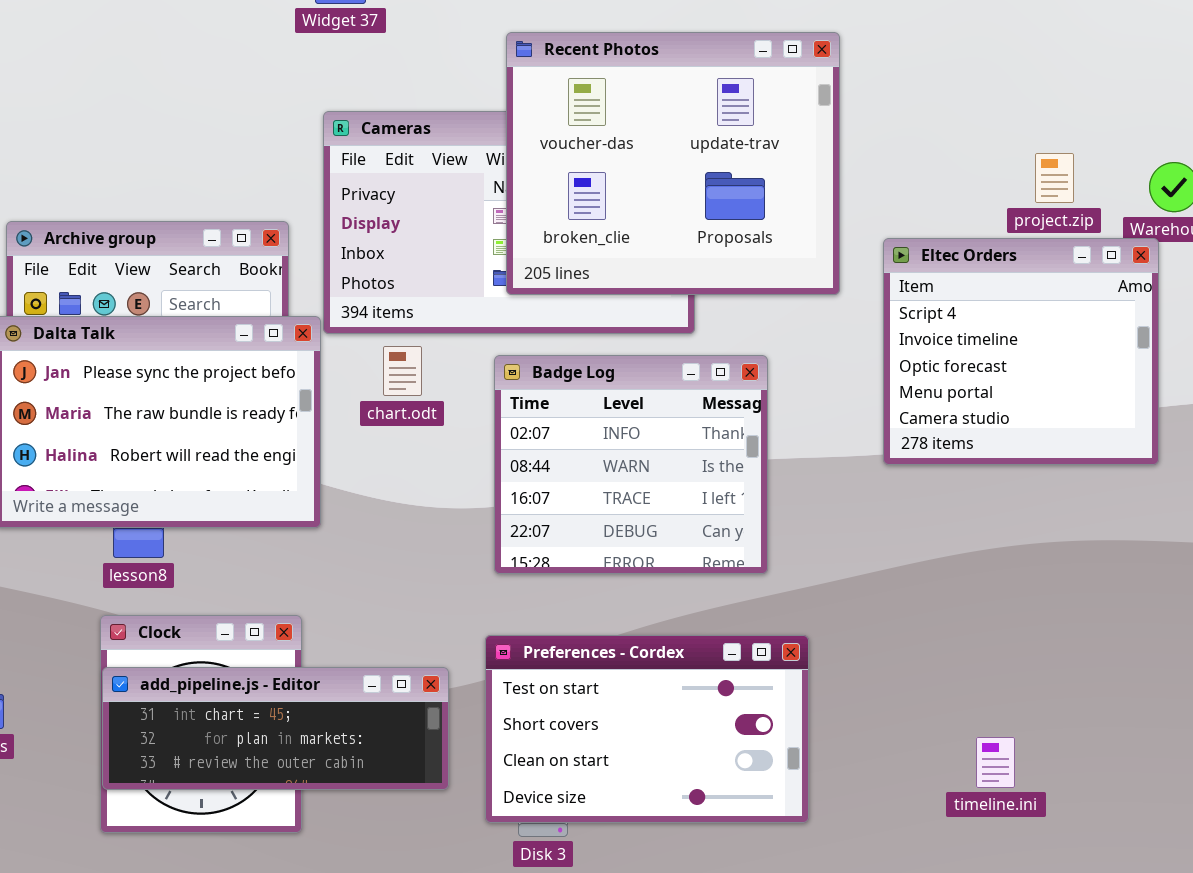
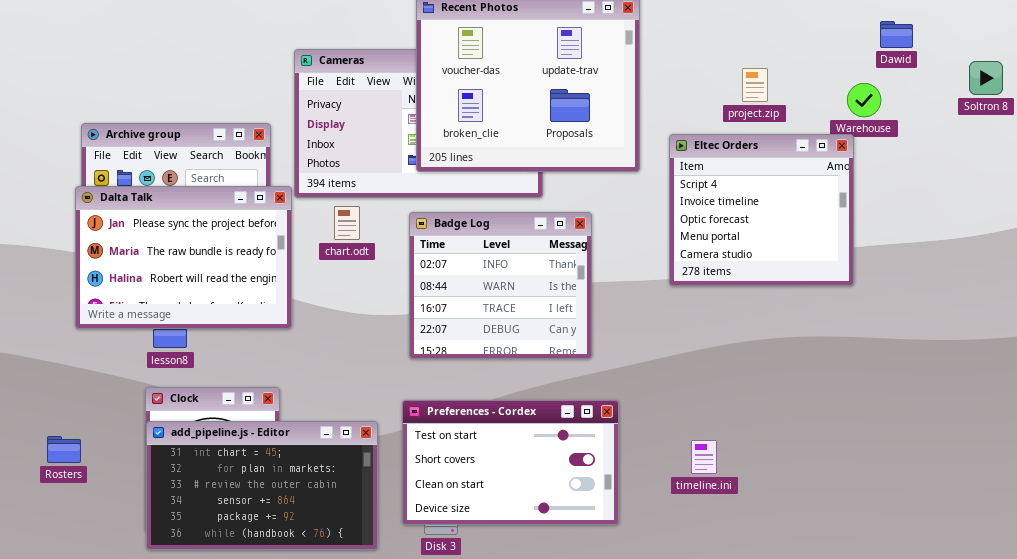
project.zip: [1035,153,1074,203] -> [742,68,768,102], moved
add_pipeline.js - Editor: [102,667,449,790] -> [146,421,378,550], resized
timeline.ini: [976,737,1015,788] -> [691,440,717,474], moved

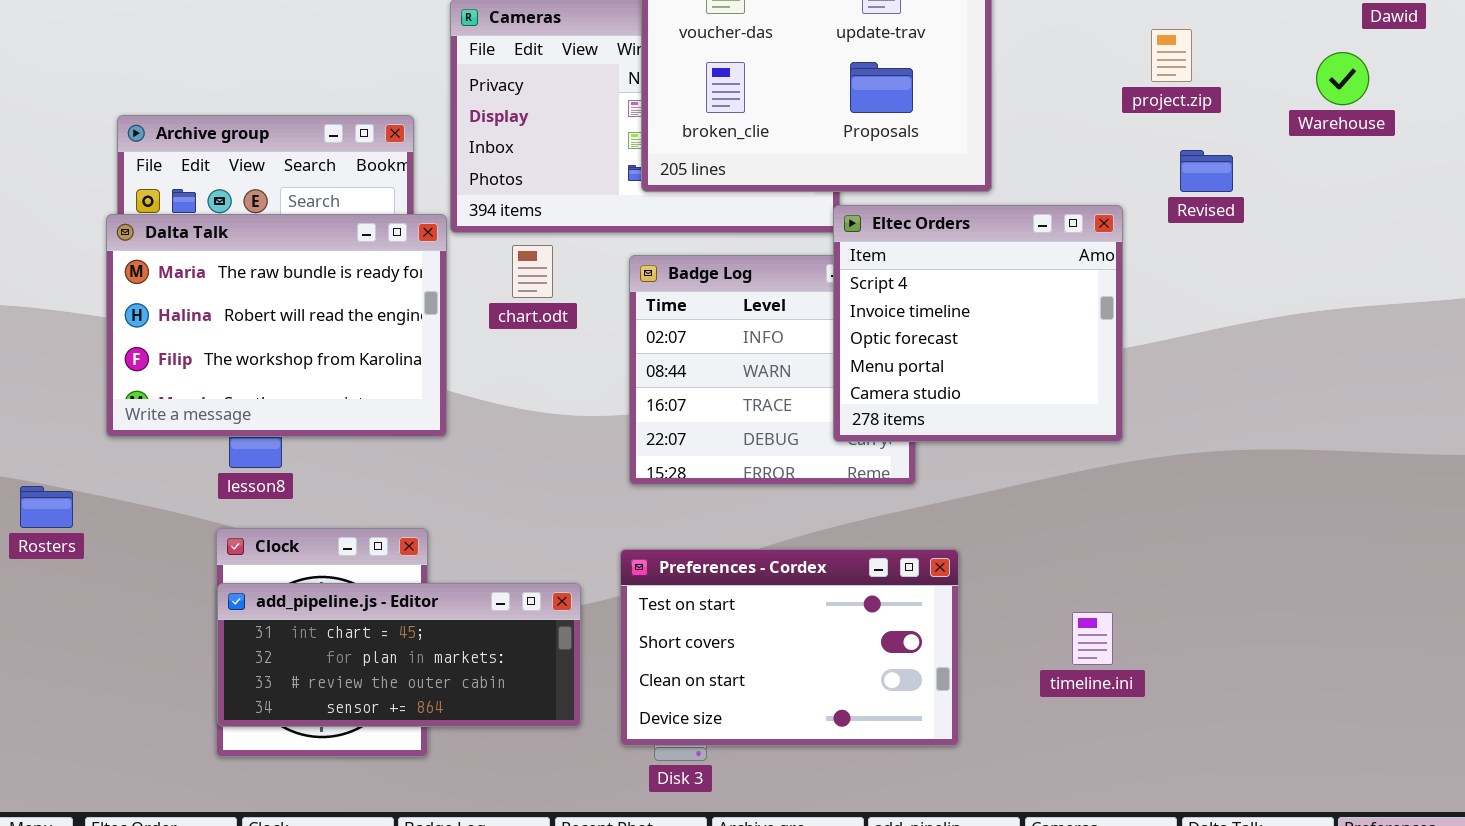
Eltec Orders: [669,134,854,286] -> [833,205,1123,442], moved
Dalta Talk: [75,186,292,329] -> [106,214,447,437], scrolled down 1 row
add_pipeline.js - Editor: [146,421,378,550] -> [217,583,581,727], resized
Rosters: [47,436,81,463] -> [20,486,73,528], moved

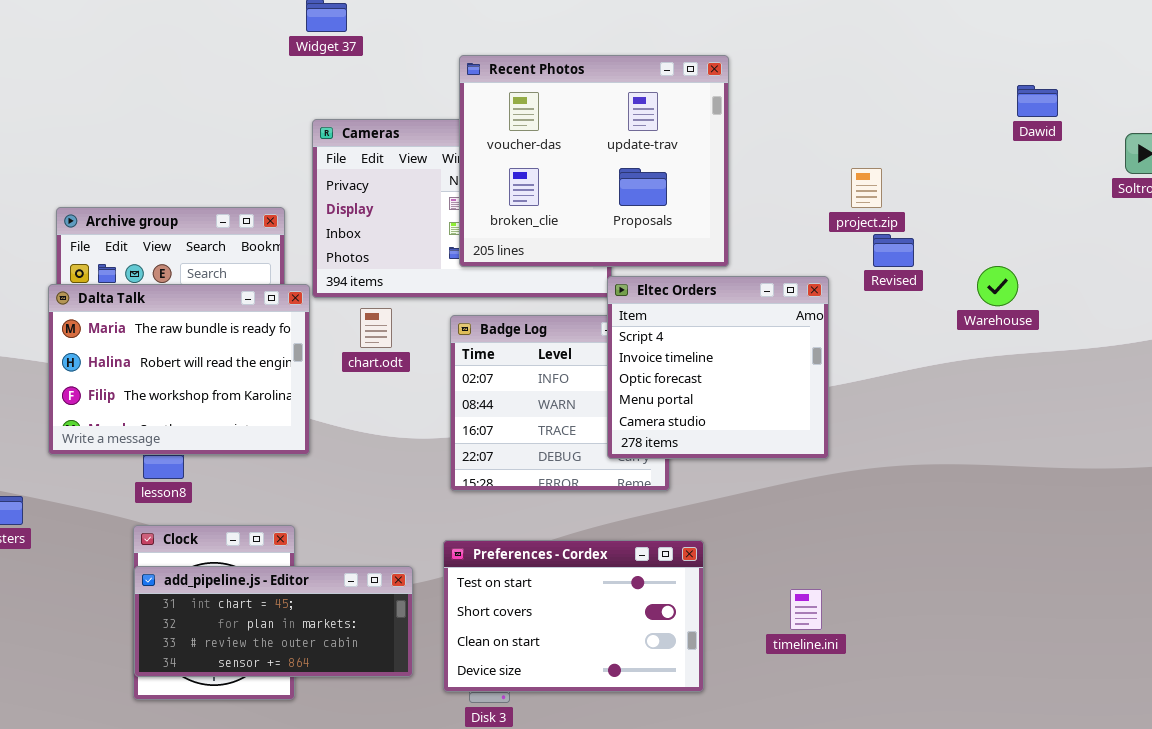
project.zip: [1151,29,1192,82] -> [851,168,882,208], moved
Warehouse: [1316,52,1369,105] -> [977,266,1018,306], moved

